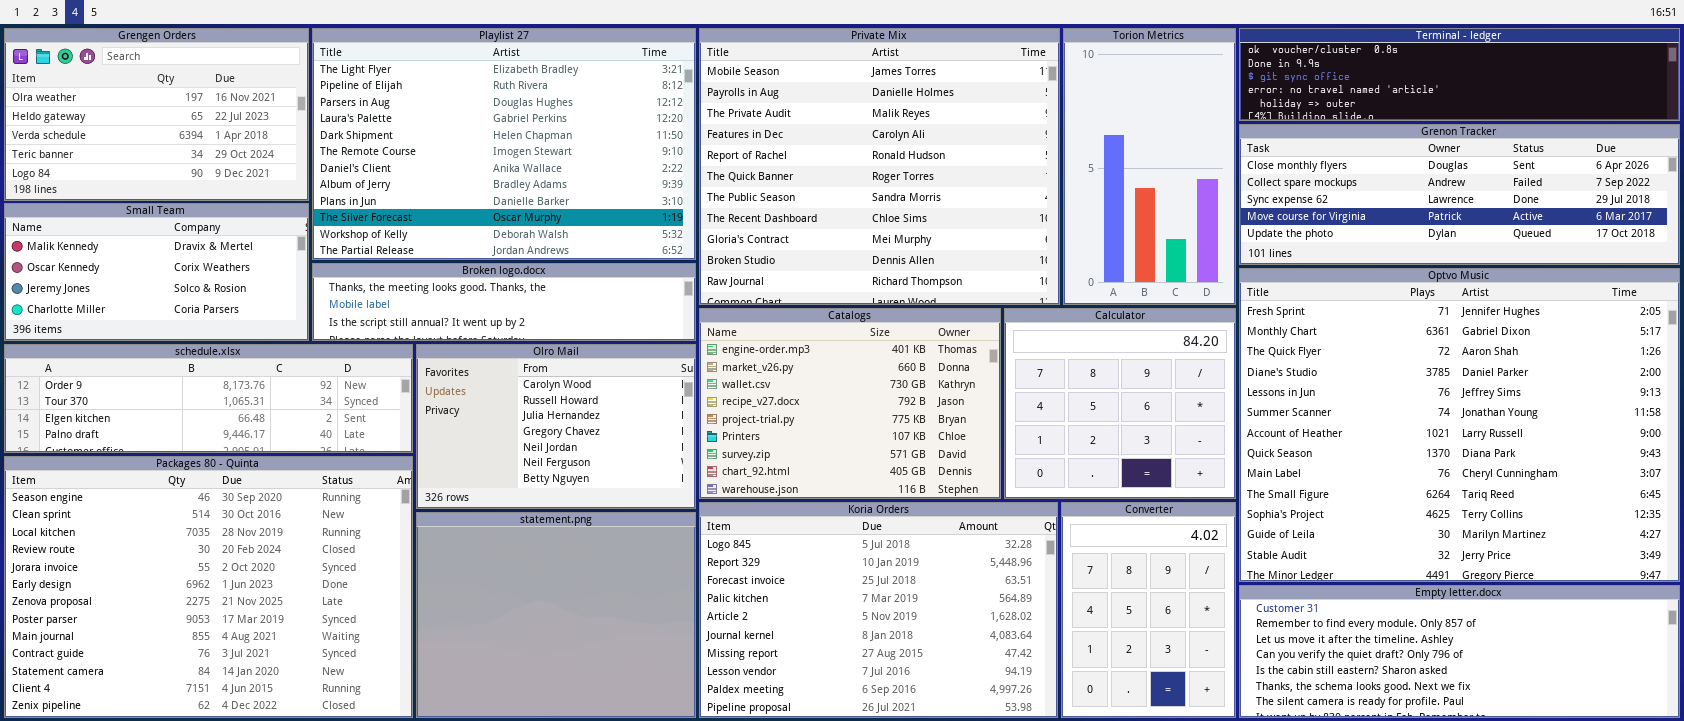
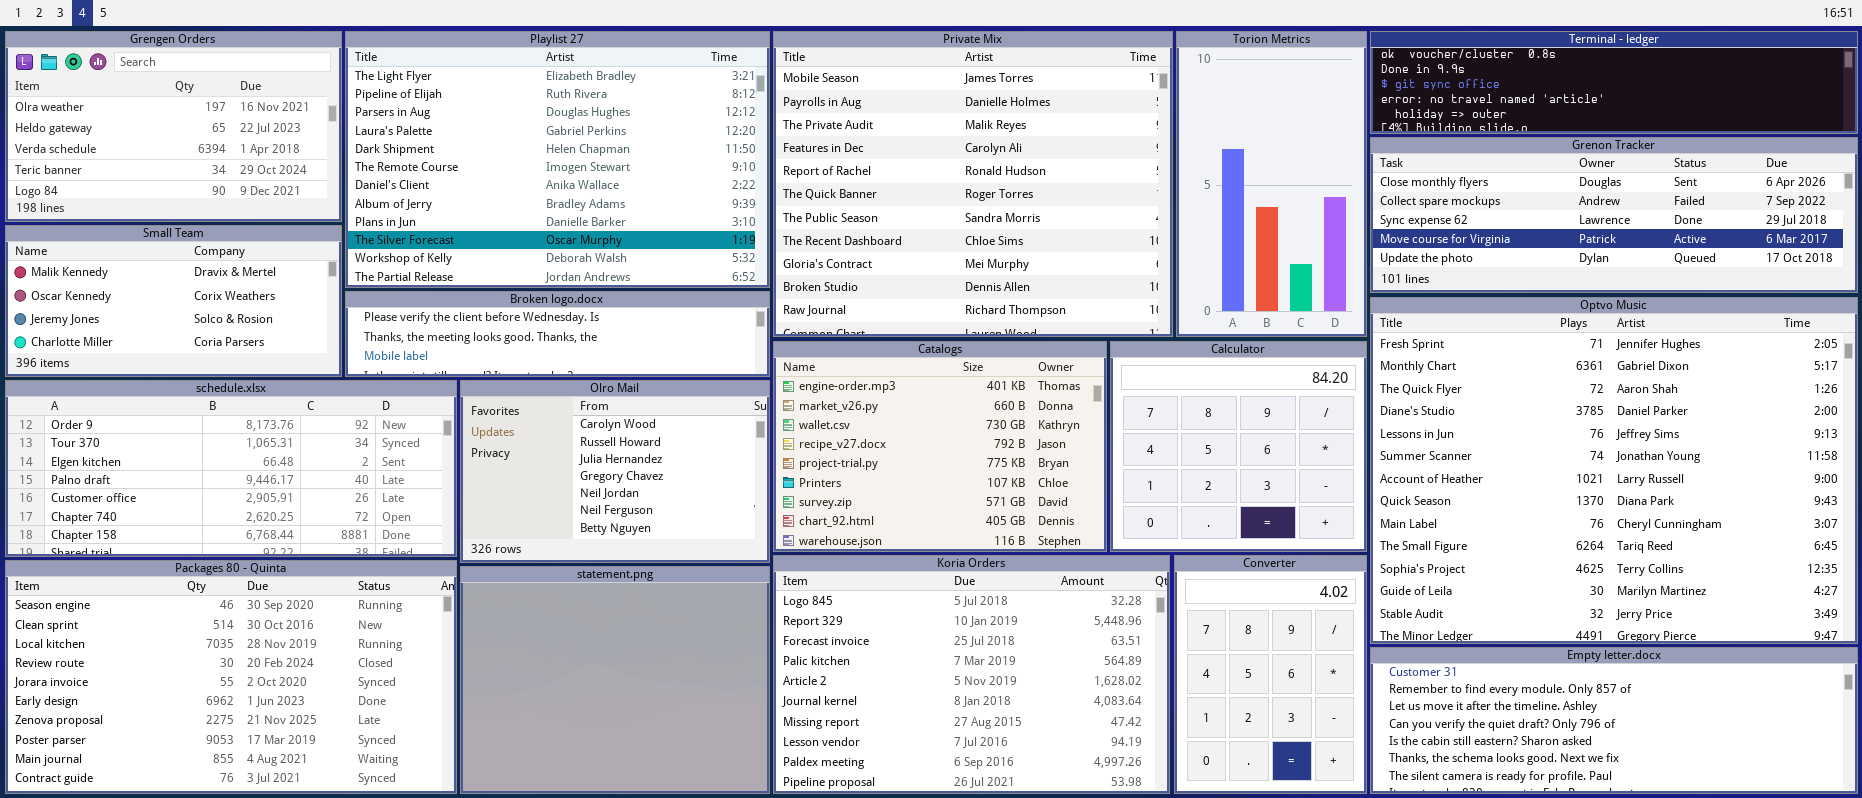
Broken logo.docx: [312,263,696,341] -> [345,291,770,377], scrolled up 1 row
schedule.xlsx: [4,344,413,453] -> [5,380,457,557], resized
Packages 80 - Quinta: [4,456,413,718] -> [5,560,457,794], resized

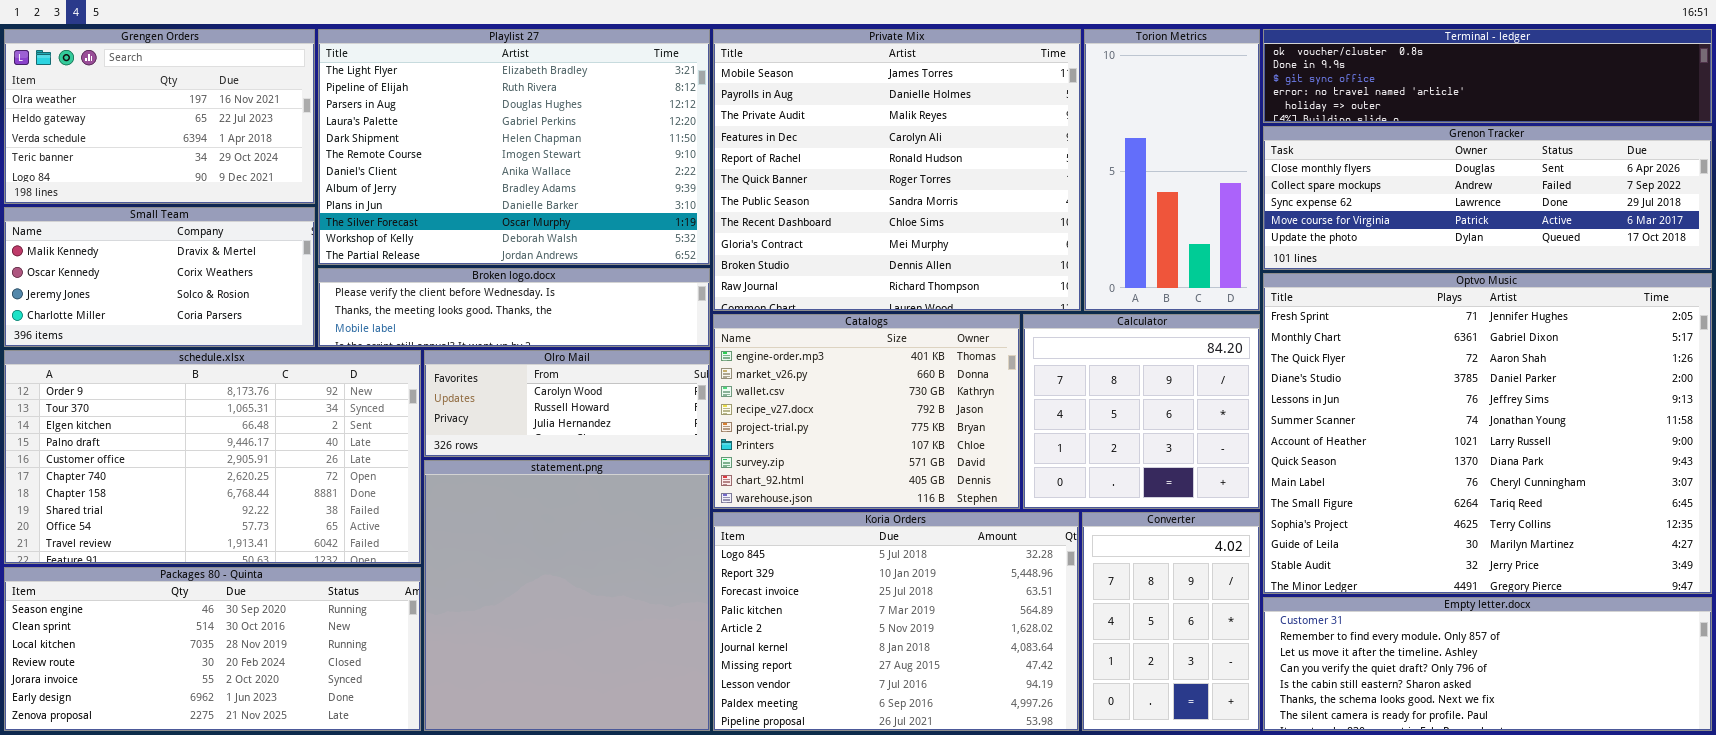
schedule.xlsx: [5,380,457,557] -> [4,350,421,564], resized
Olro Mail: [460,380,770,563] -> [424,350,710,457], resized
Packages 80 - Quinta: [5,560,457,794] -> [4,567,421,731], resized
statement.png: [460,566,770,794] -> [424,460,710,731], resized

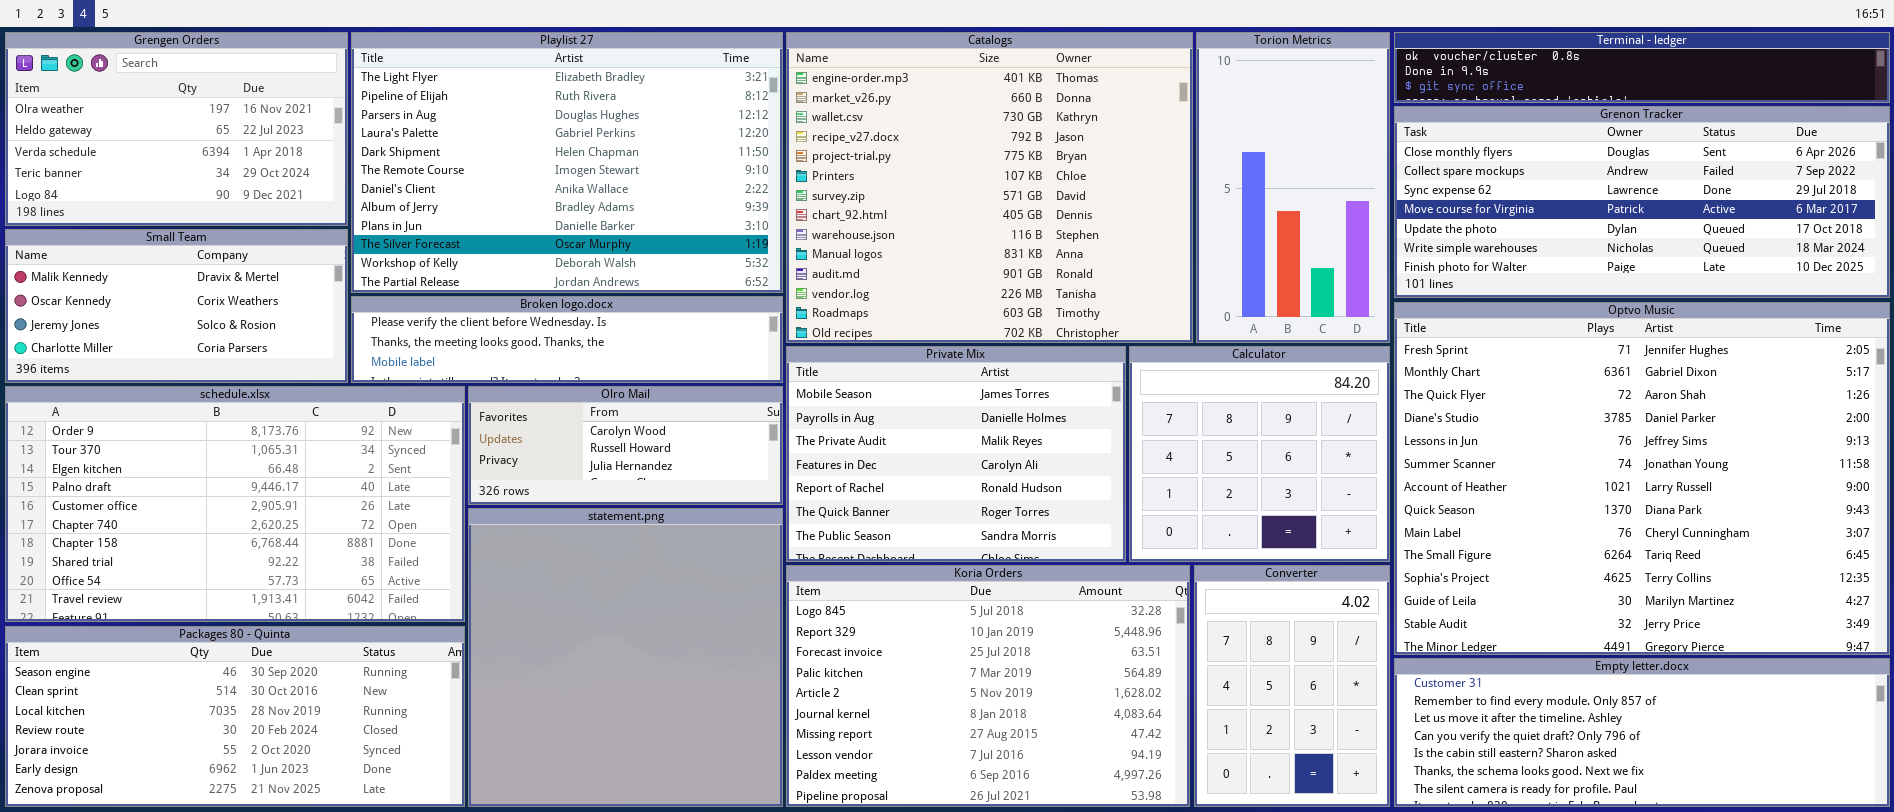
Private Mix: [713,29,1081,311] -> [786,346,1126,562], moved, resized
Terminal - ledger: [1263,29,1712,123] -> [1394,32,1890,103], resized
Grenon Tracker: [1263,126,1712,270] -> [1394,106,1890,298], resized
Catalogs: [713,314,1020,509] -> [786,32,1193,343], moved, resized

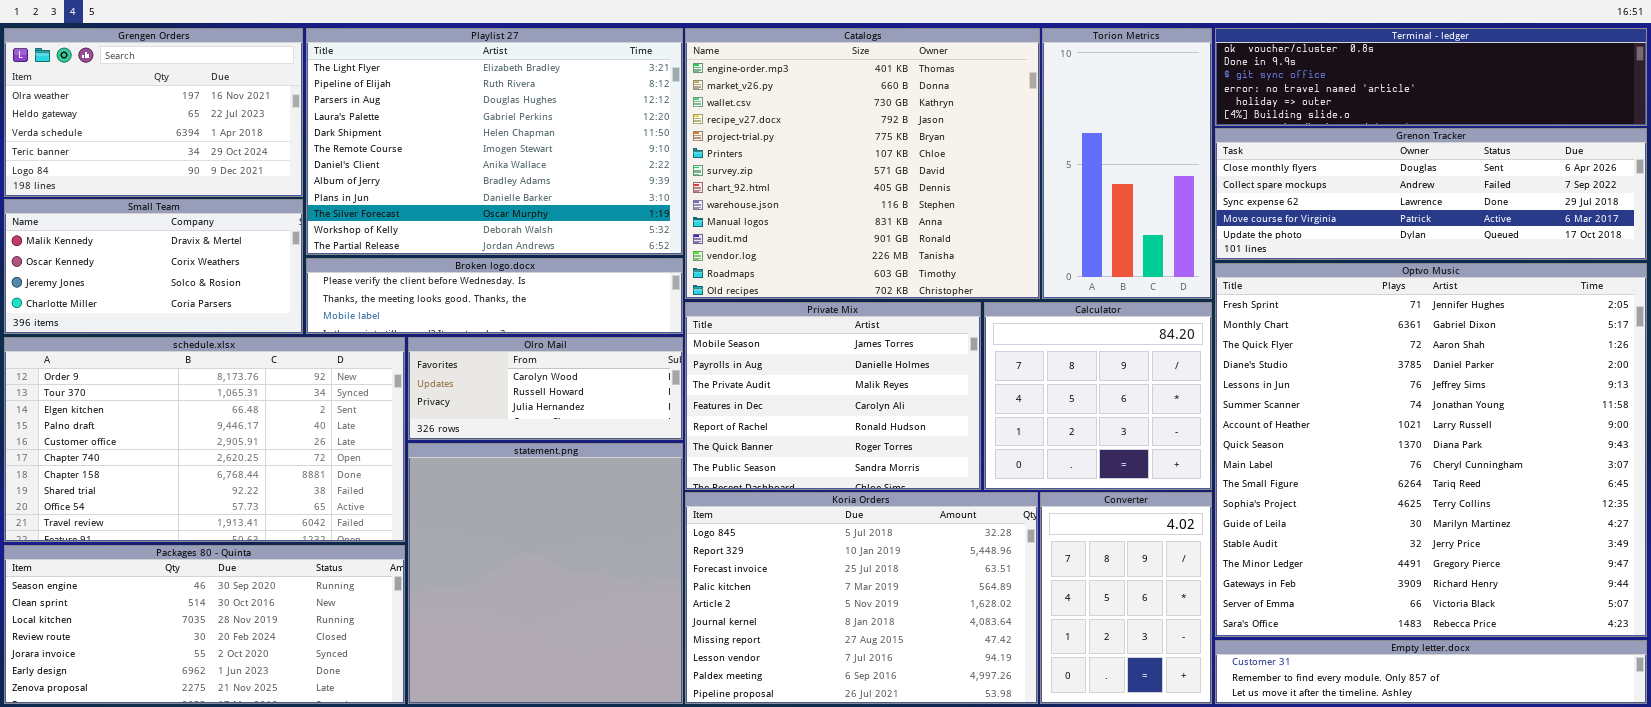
Terminal - ledger: [1394,32,1890,103] -> [1215,28,1647,126], resized
Grenon Tracker: [1394,106,1890,298] -> [1215,128,1647,260], resized
Optvo Music: [1394,302,1890,655] -> [1215,263,1647,637], resized
Empty letter.docx: [1394,658,1890,807] -> [1215,640,1647,704], resized

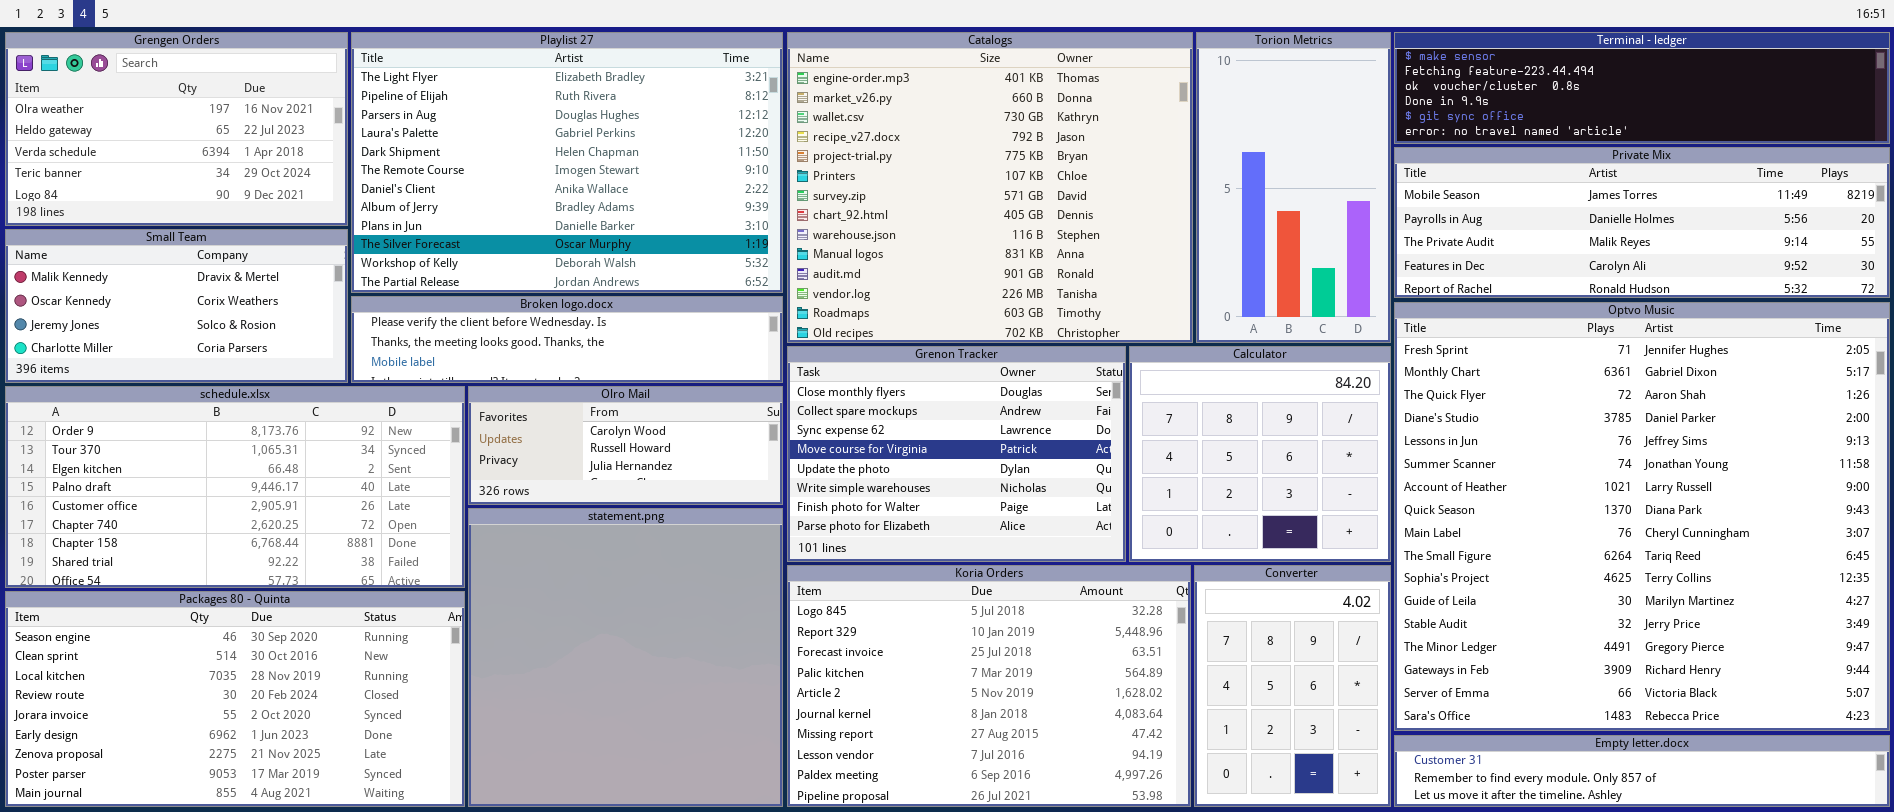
Terminal - ledger: [1215,28,1647,126] -> [1394,32,1890,144], scrolled up 2 rows
Grenon Tracker: [1215,128,1647,260] -> [787,346,1126,562], moved, resized
Private Mix: [685,302,981,490] -> [1394,147,1890,298], moved, resized
schedule.xlsx: [4,337,405,542] -> [5,386,465,588], resized
Packages 80 - Quinta: [4,545,405,704] -> [5,591,465,807], resized

